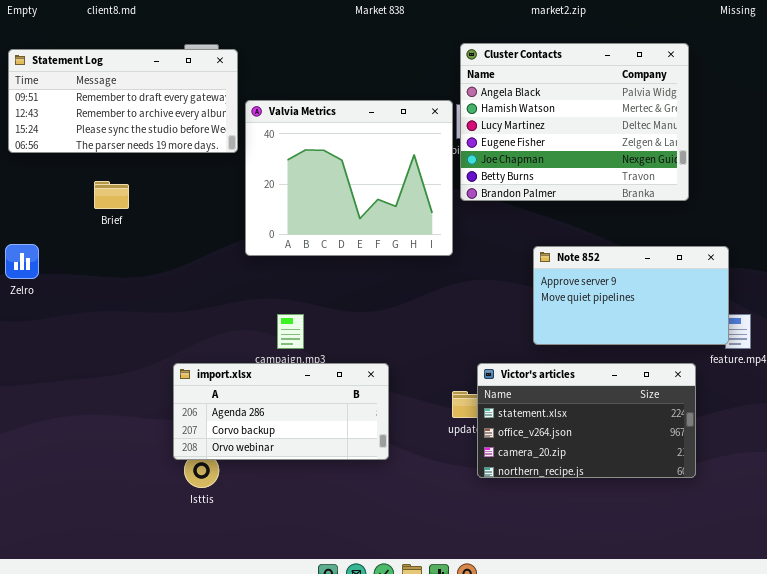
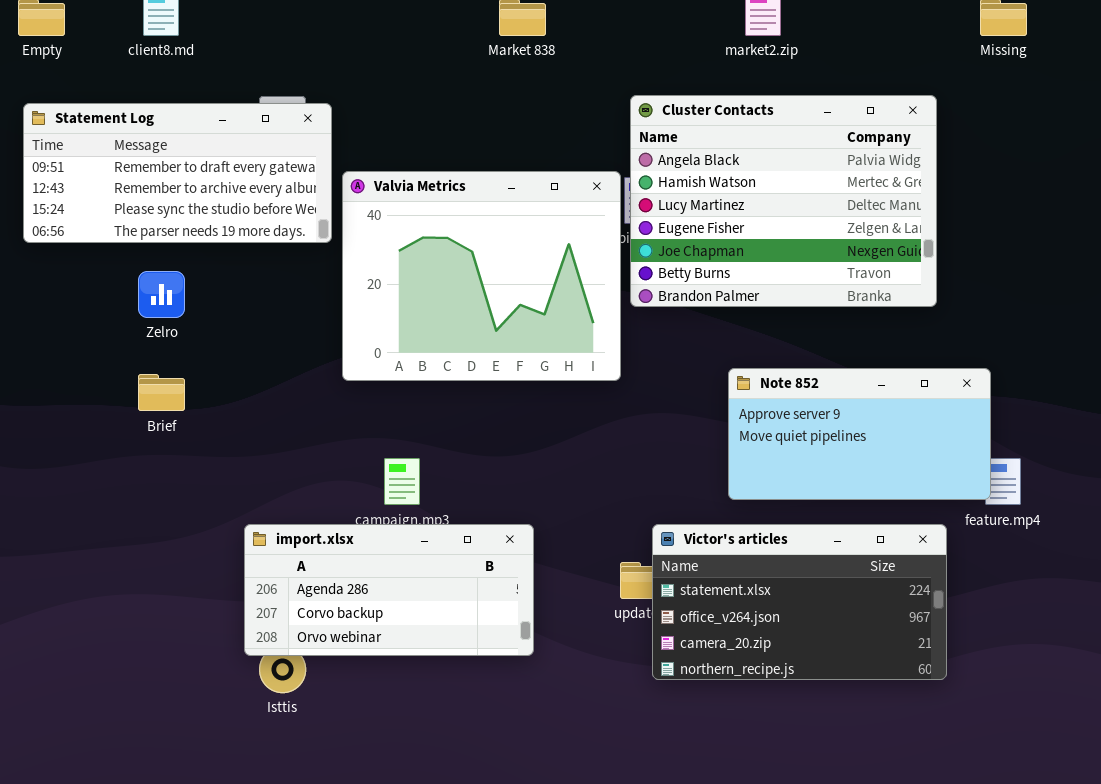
Brief: [94,181,129,209] -> [138,374,185,411], moved
Zelro: [5,244,39,279] -> [138,271,185,318], moved

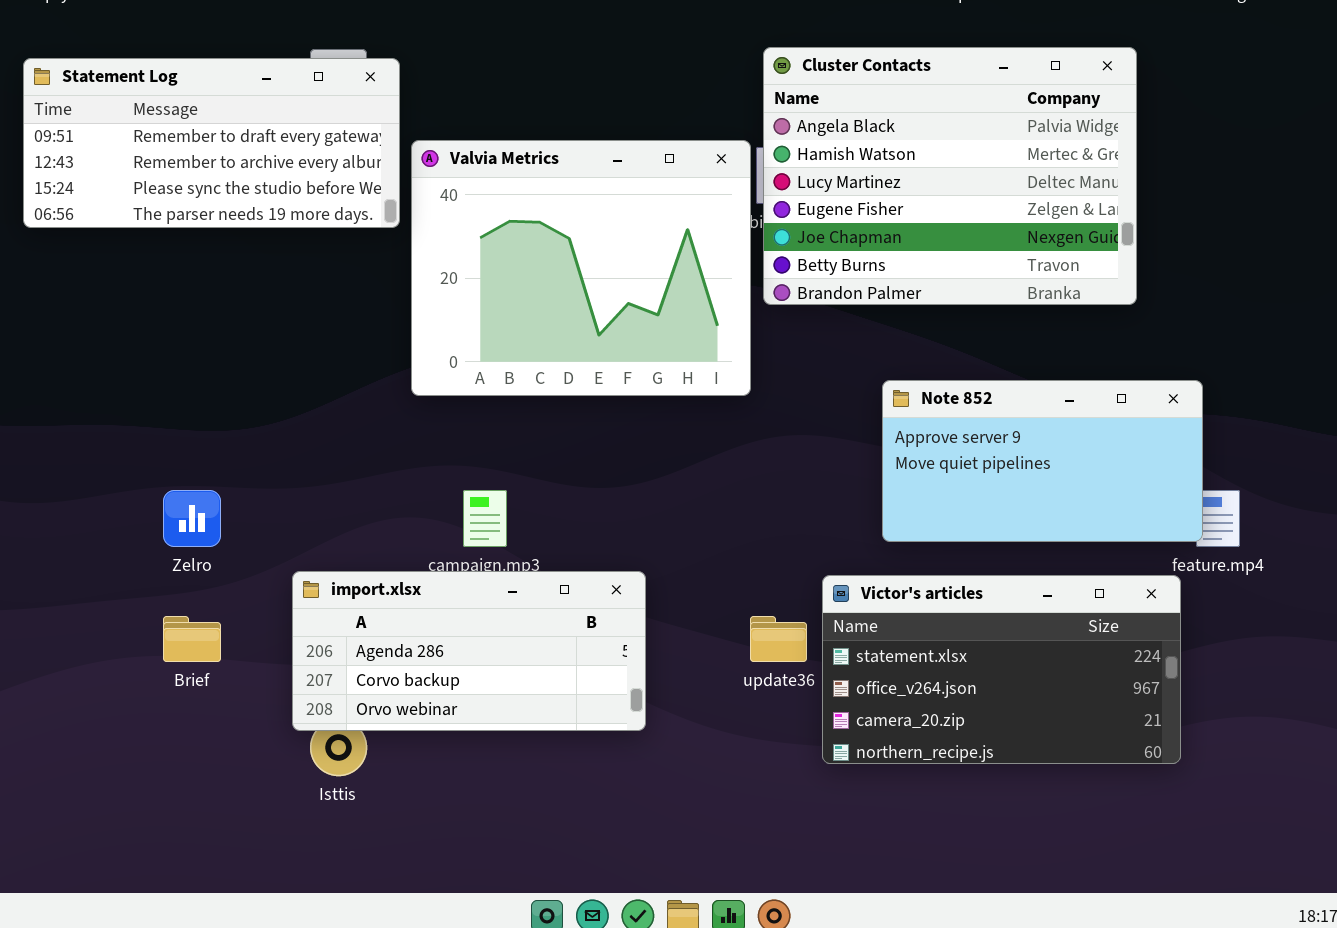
Zelro: [138,271,185,318] -> [163,490,221,547], moved
Brief: [138,374,185,411] -> [163,616,221,662], moved
Victor's articles: [652,524,947,680] -> [822,575,1181,764], moved

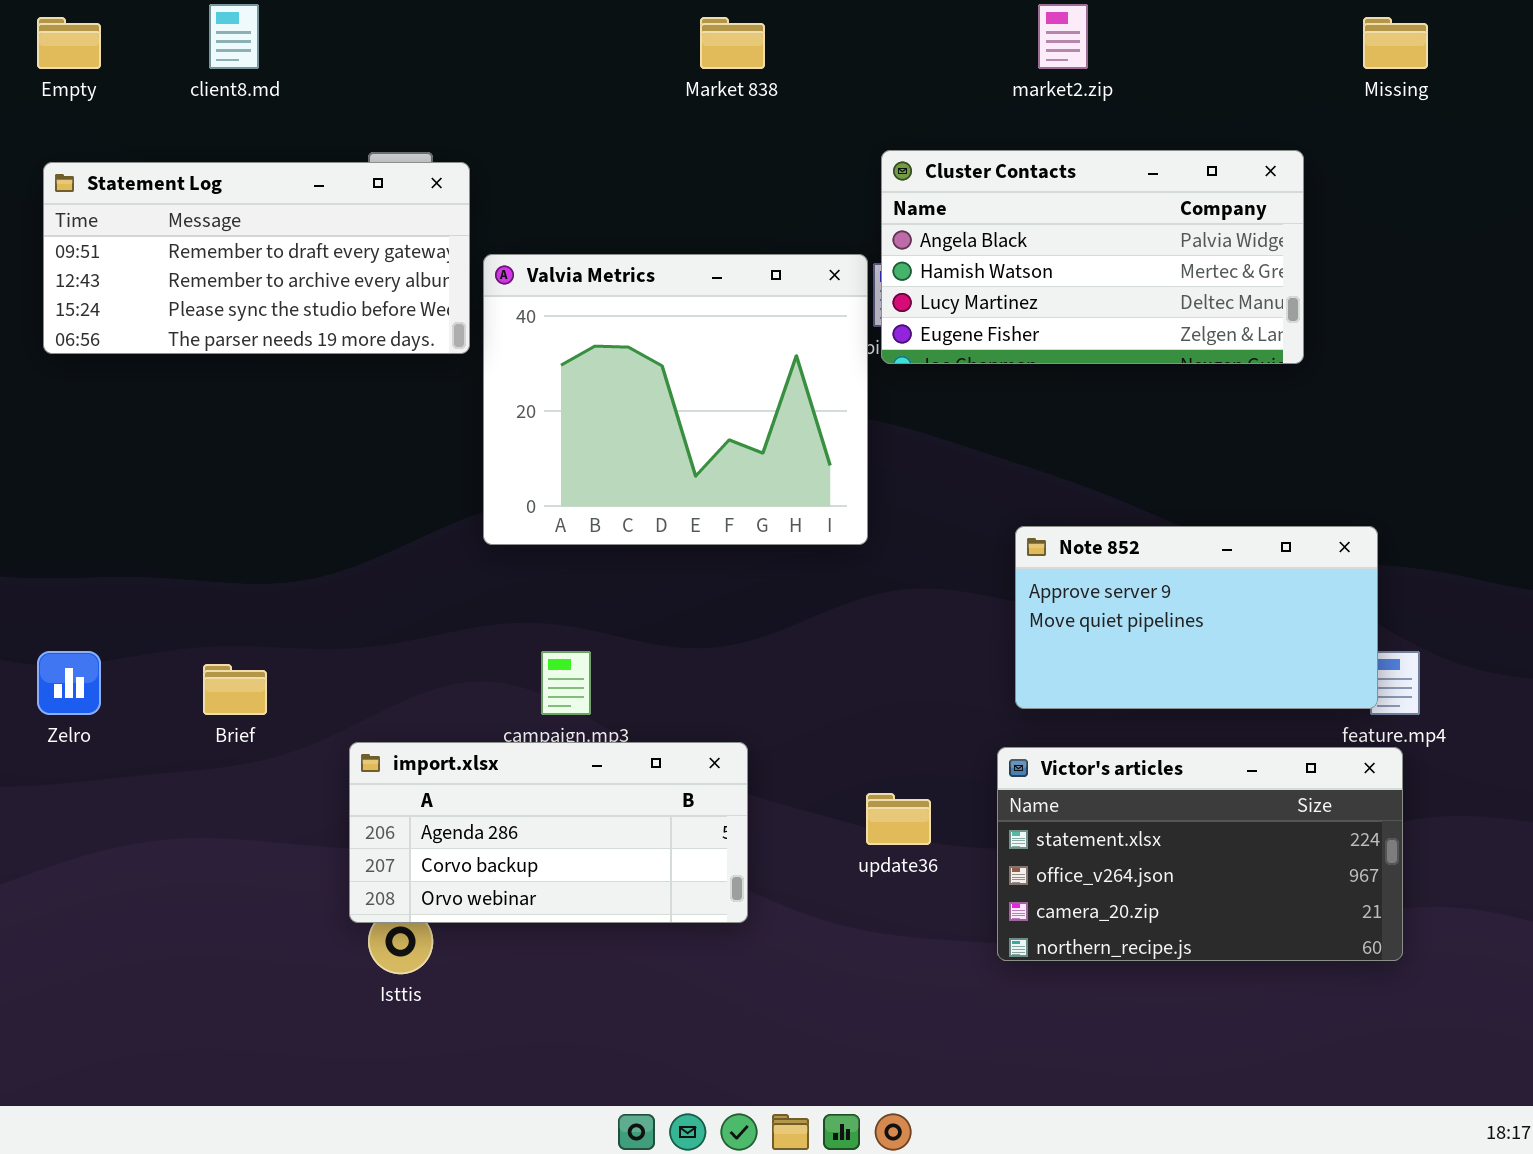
Cluster Contacts: [763,47,1137,305] -> [881,150,1304,364], resized
Zelro: [163,490,221,547] -> [37,651,101,715], moved
Victor's articles: [822,575,1181,764] -> [997,747,1403,961], moved
Brief: [163,616,221,662] -> [203,664,267,715], moved

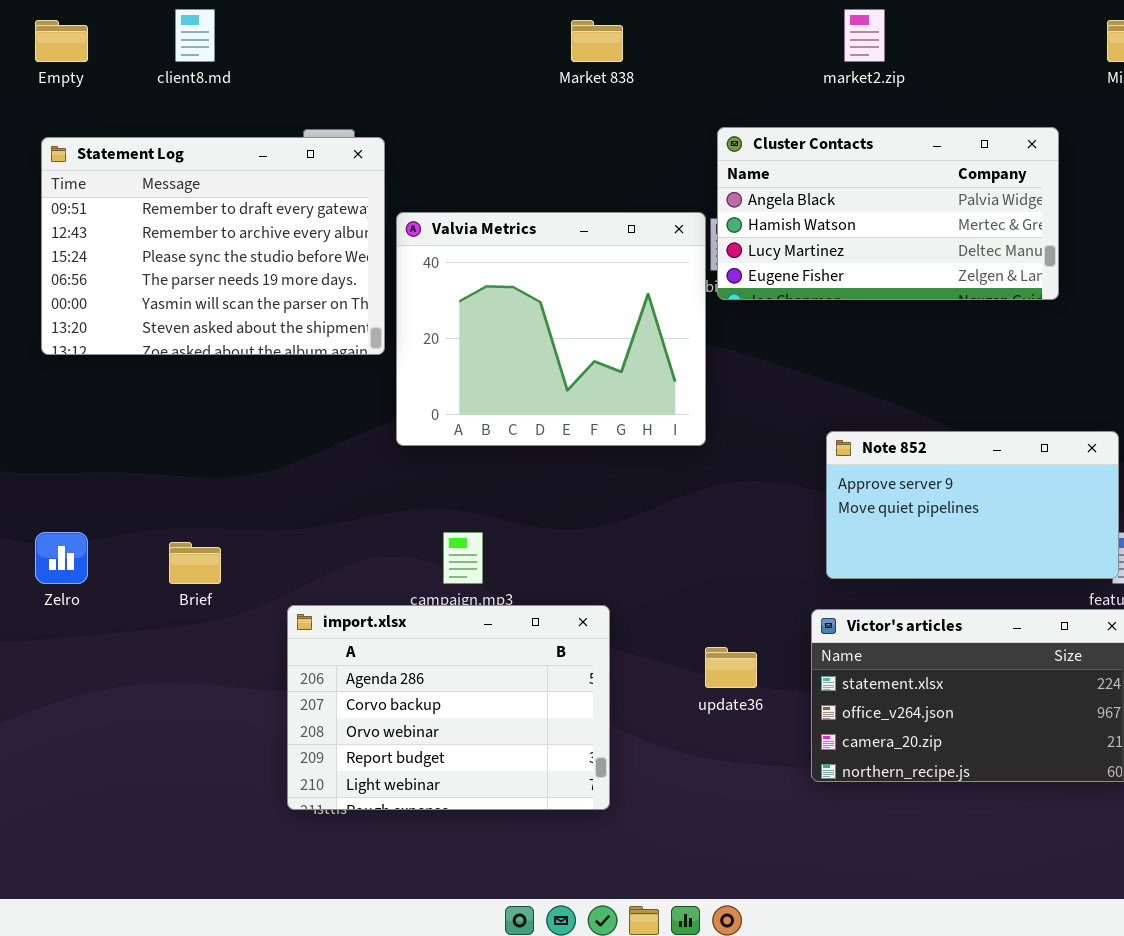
Statement Log: [43,162,470,354] -> [41,137,385,355], resized
import.xlsx: [349,742,748,923] -> [287,605,610,810], resized

